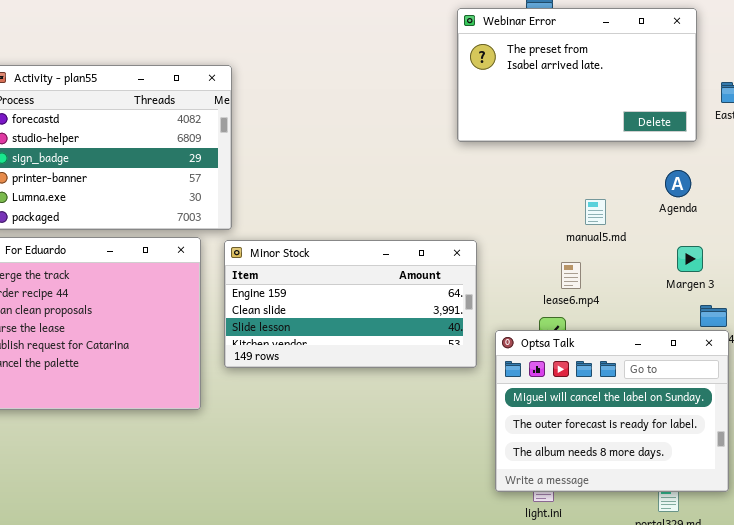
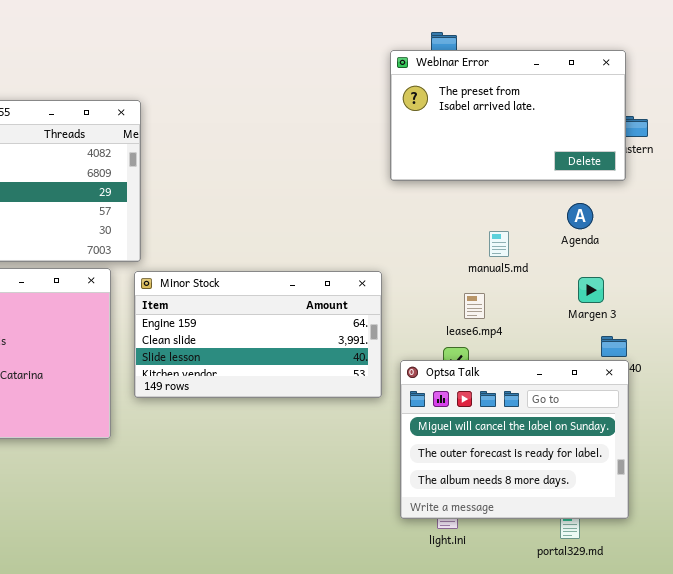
Webinar Error: [457,8,697,142] -> [390,50,626,181], moved

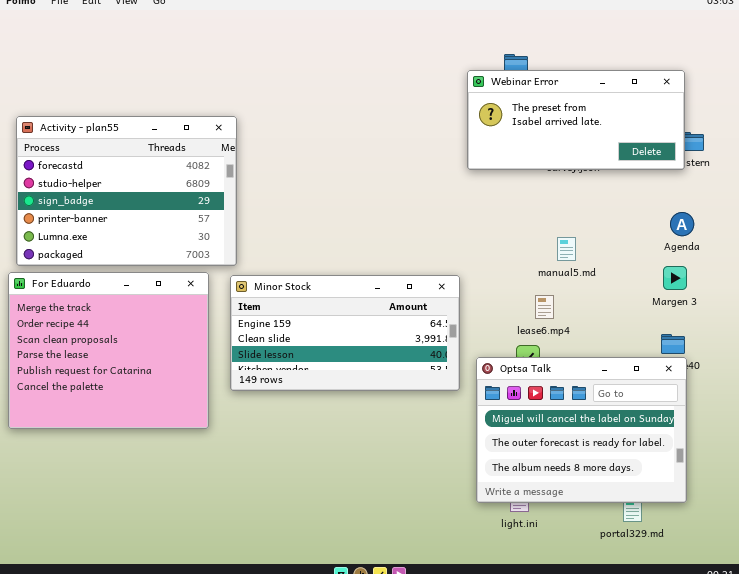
Webinar Error: [390,50,626,181] -> [467,70,685,170], resized
Agenda: [567,203,593,229] -> [670,212,694,236], moved
Margen 3: [578,277,604,303] -> [663,266,687,290], moved

